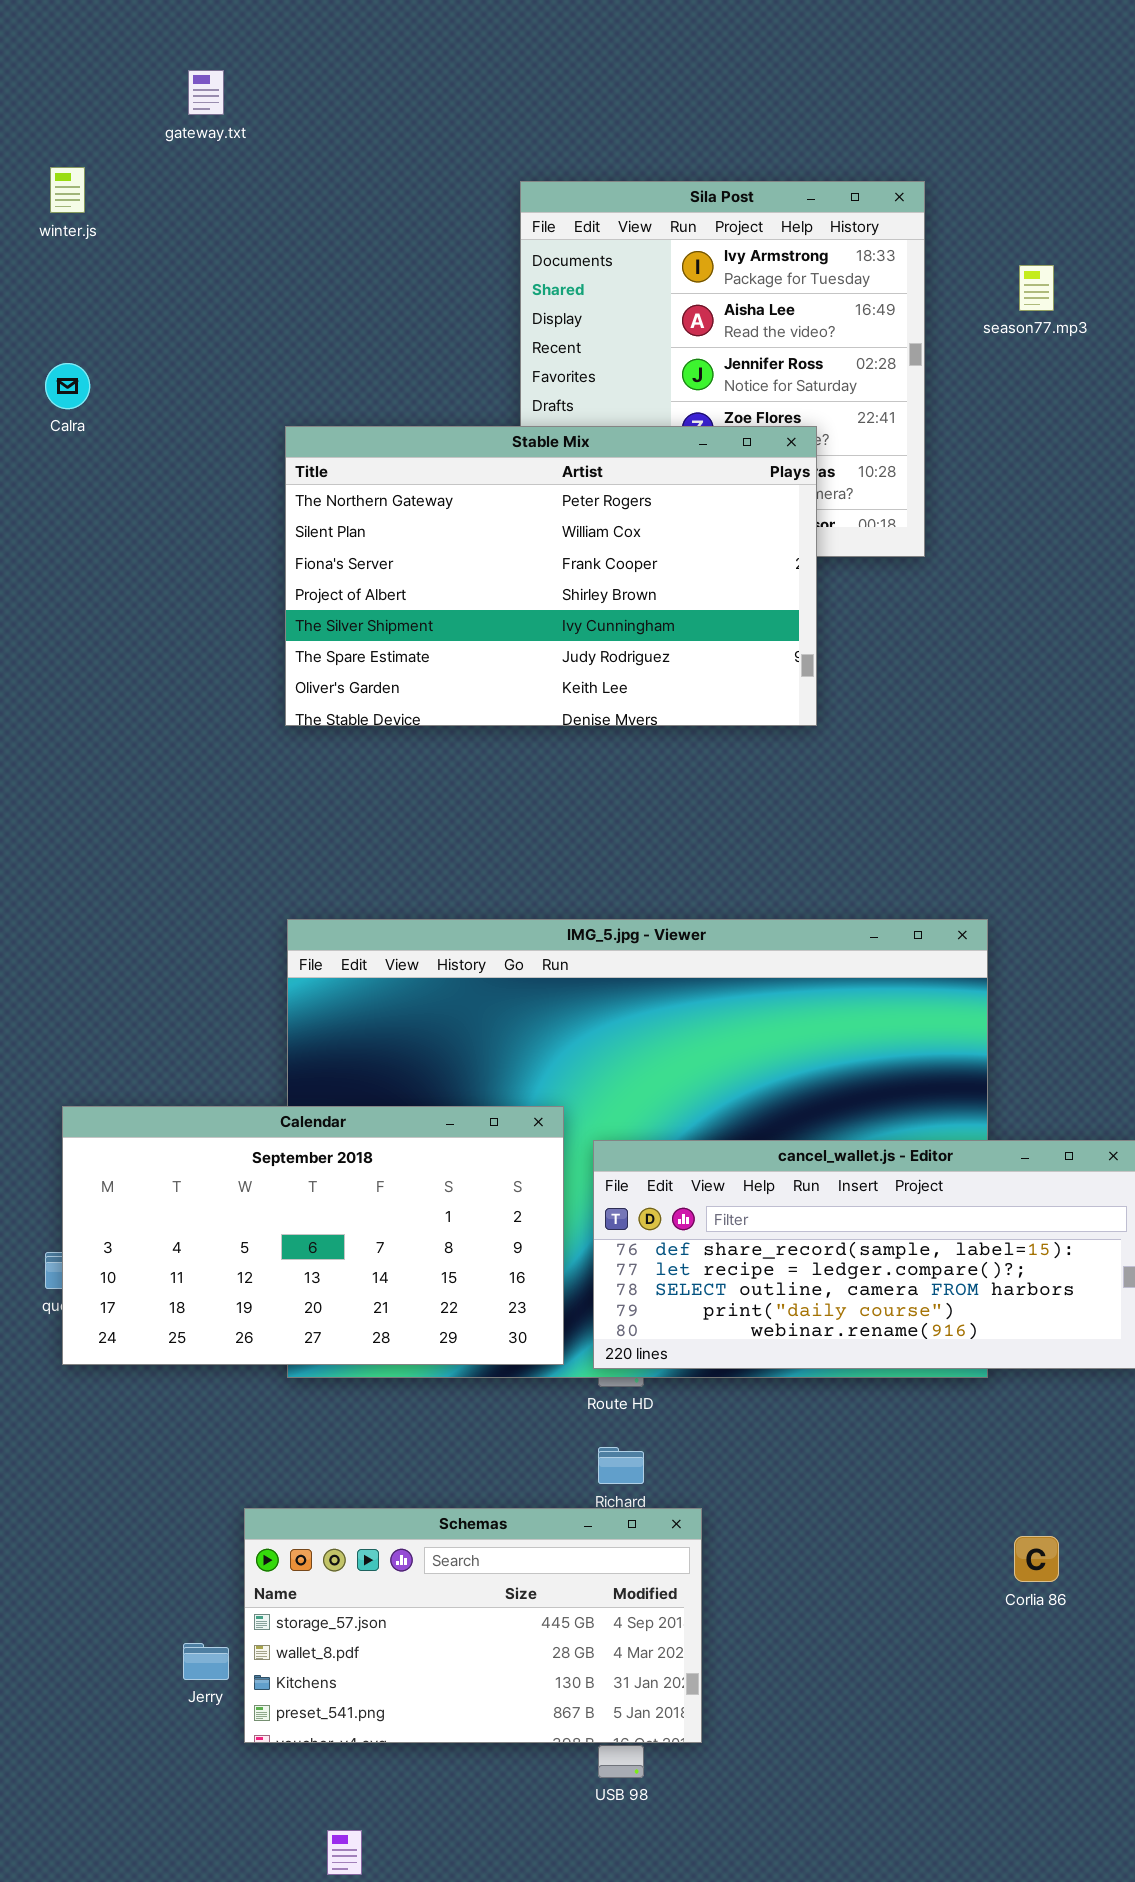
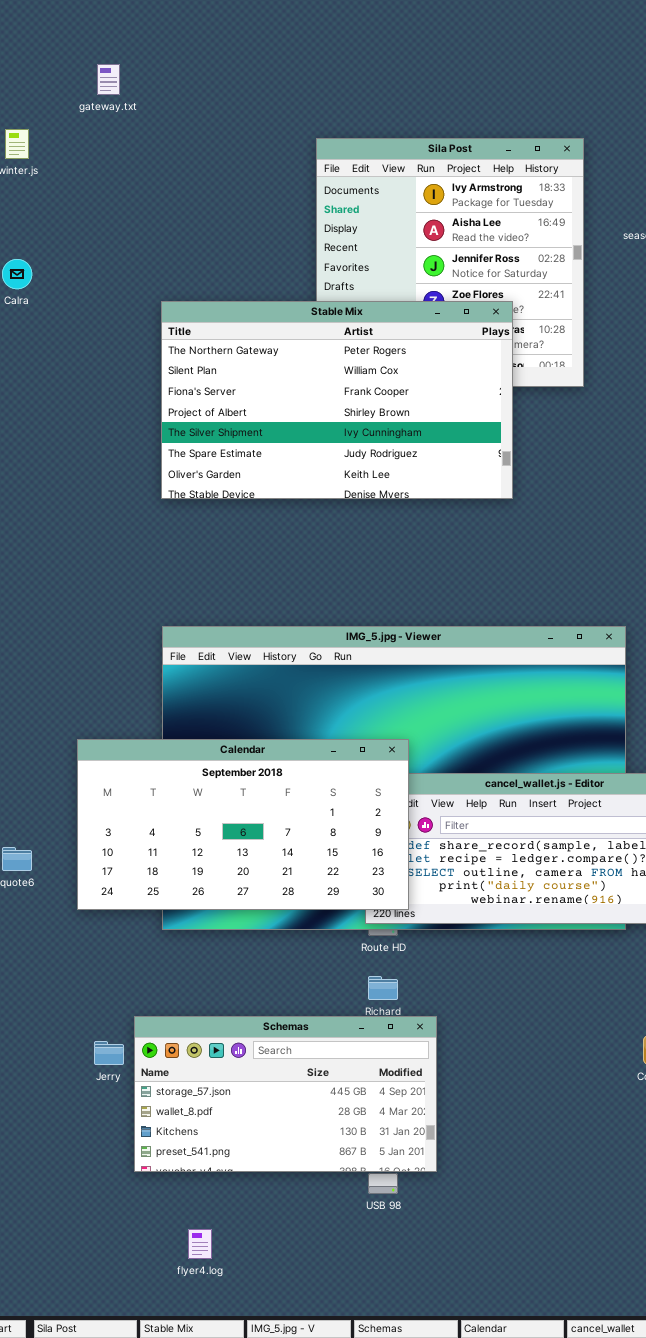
Calendar: [62,1106,564,1365] -> [77,739,409,910], moved
Jerry: [183,1643,229,1680] -> [94,1041,124,1065], moved

